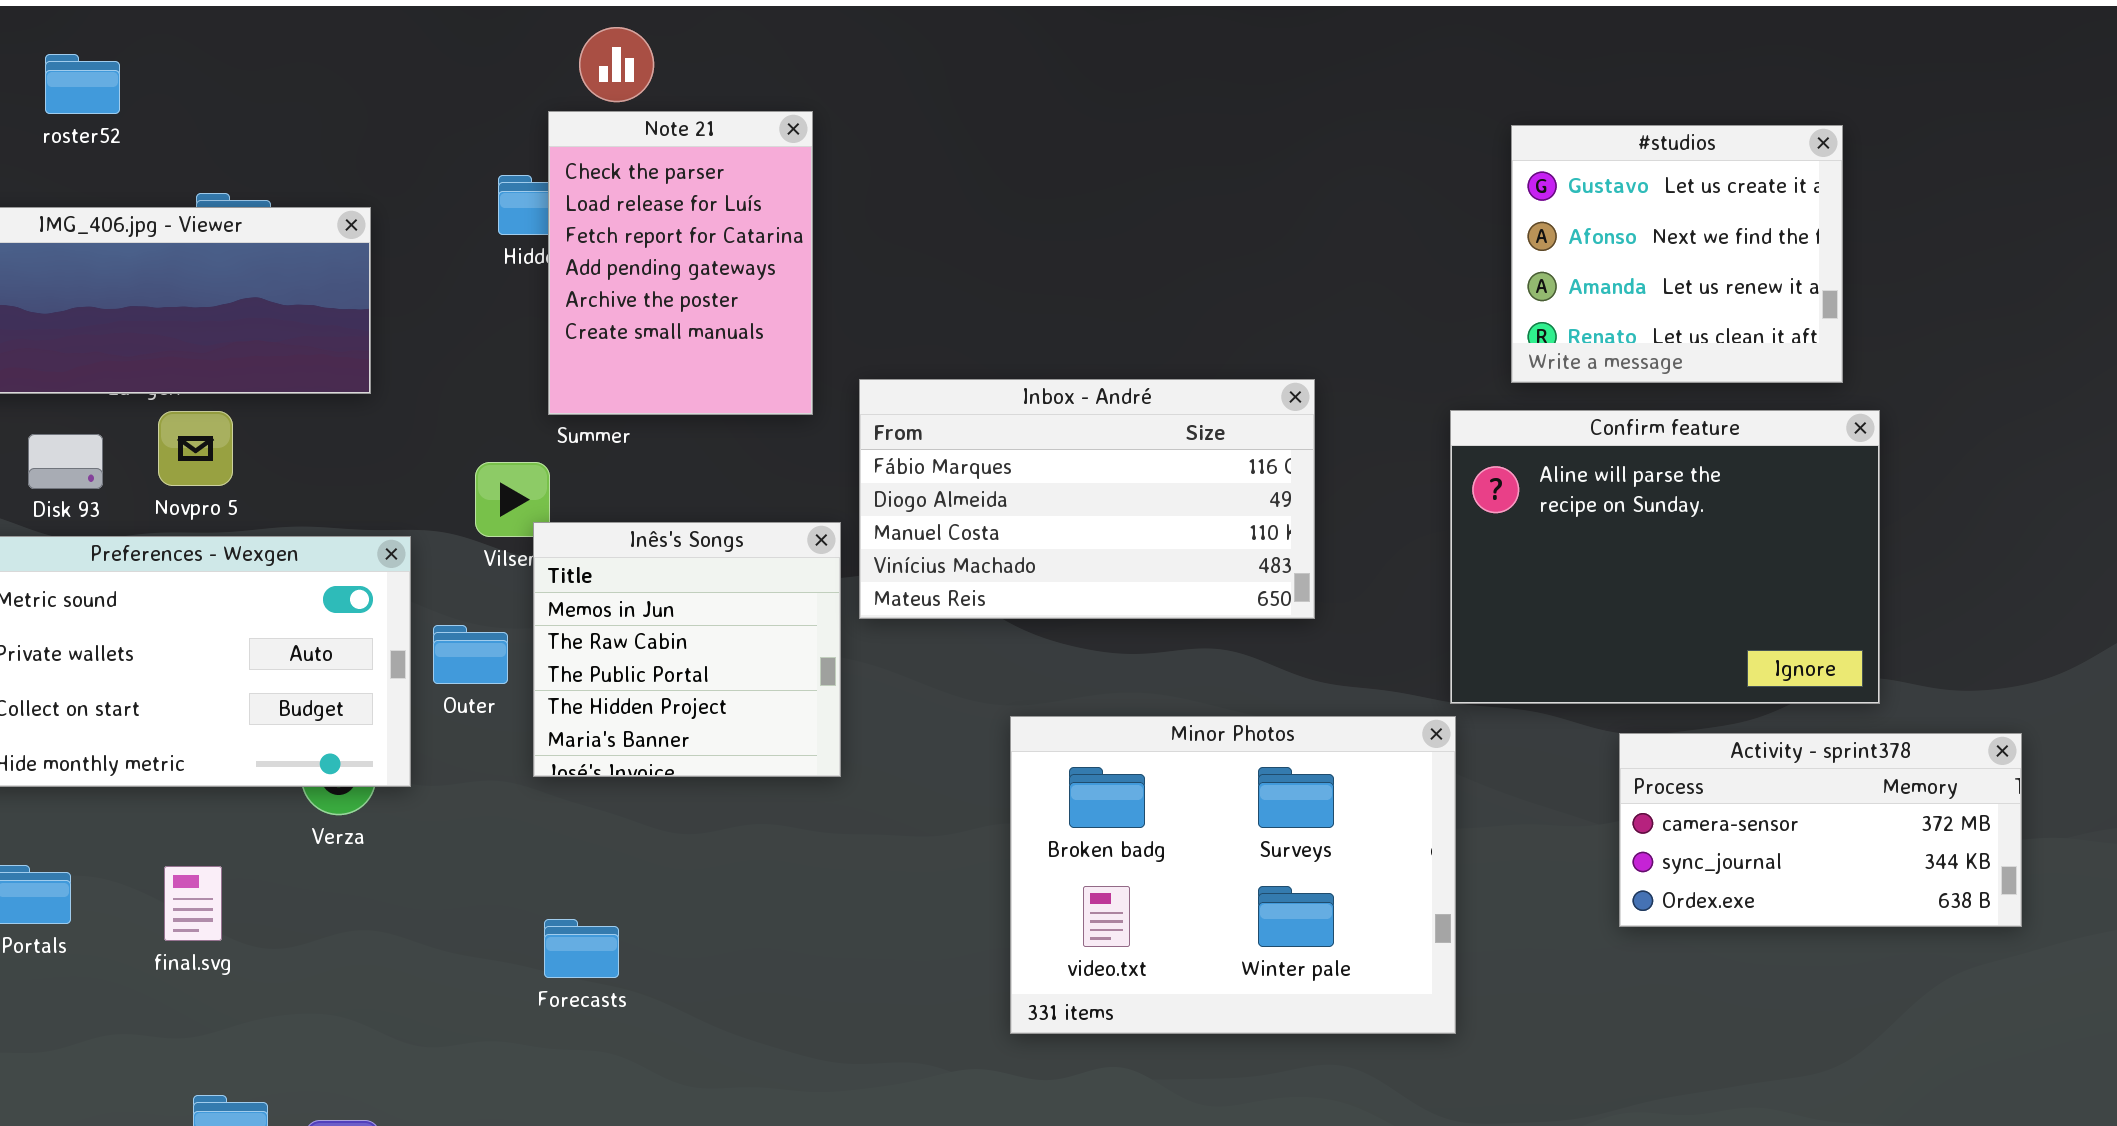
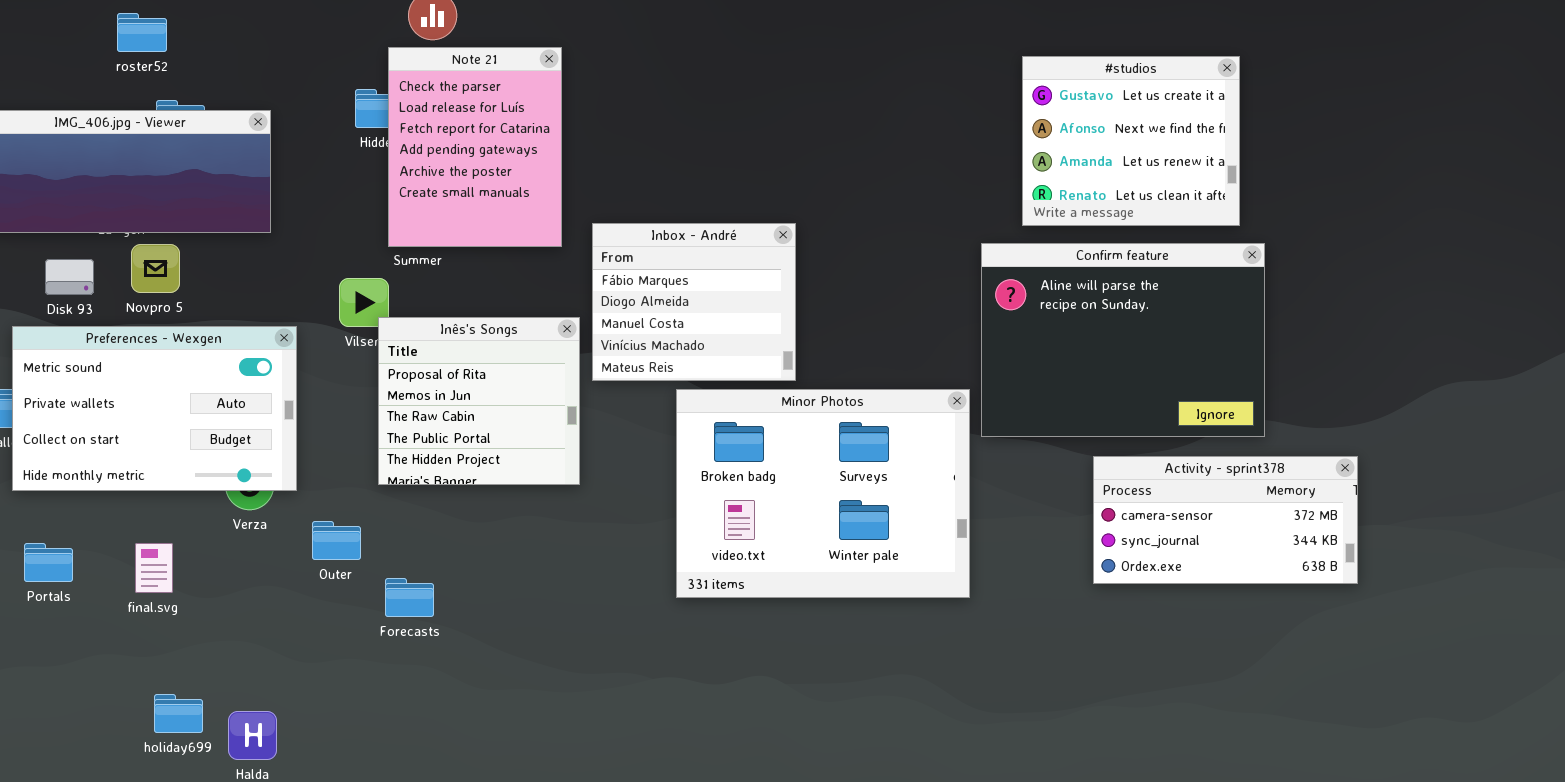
roster52: [45,54,120,114] -> [117,13,167,52], moved
Inbox - André: [859,379,1315,619] -> [592,223,796,381], resized
Inês's Songs: [533,522,841,777] -> [378,317,580,485], scrolled up 1 row
Outer: [433,625,508,684] -> [312,521,361,560], moved
Minor Photos: [1010,716,1456,1034] -> [676,389,970,598], moved

